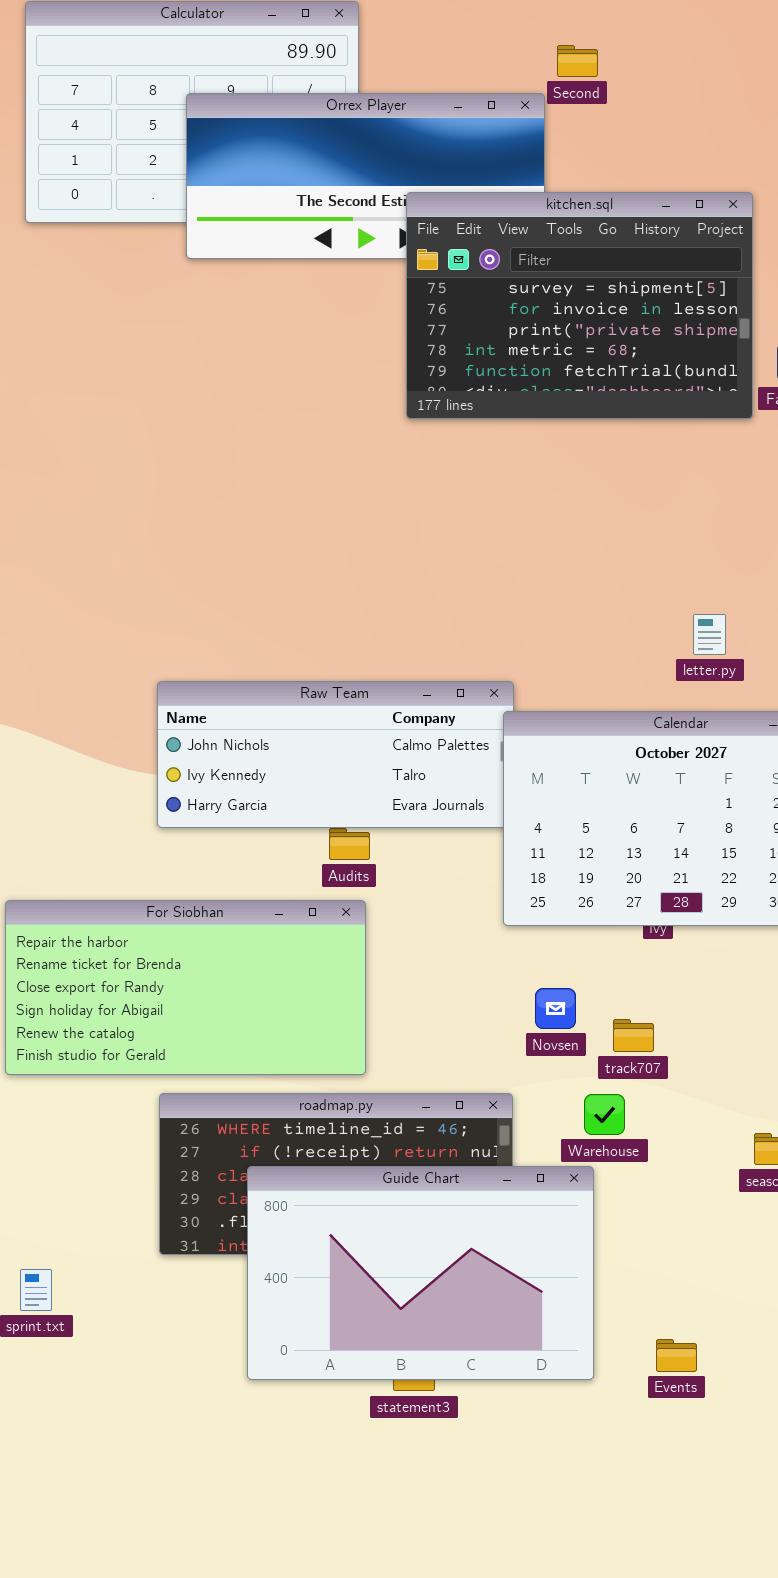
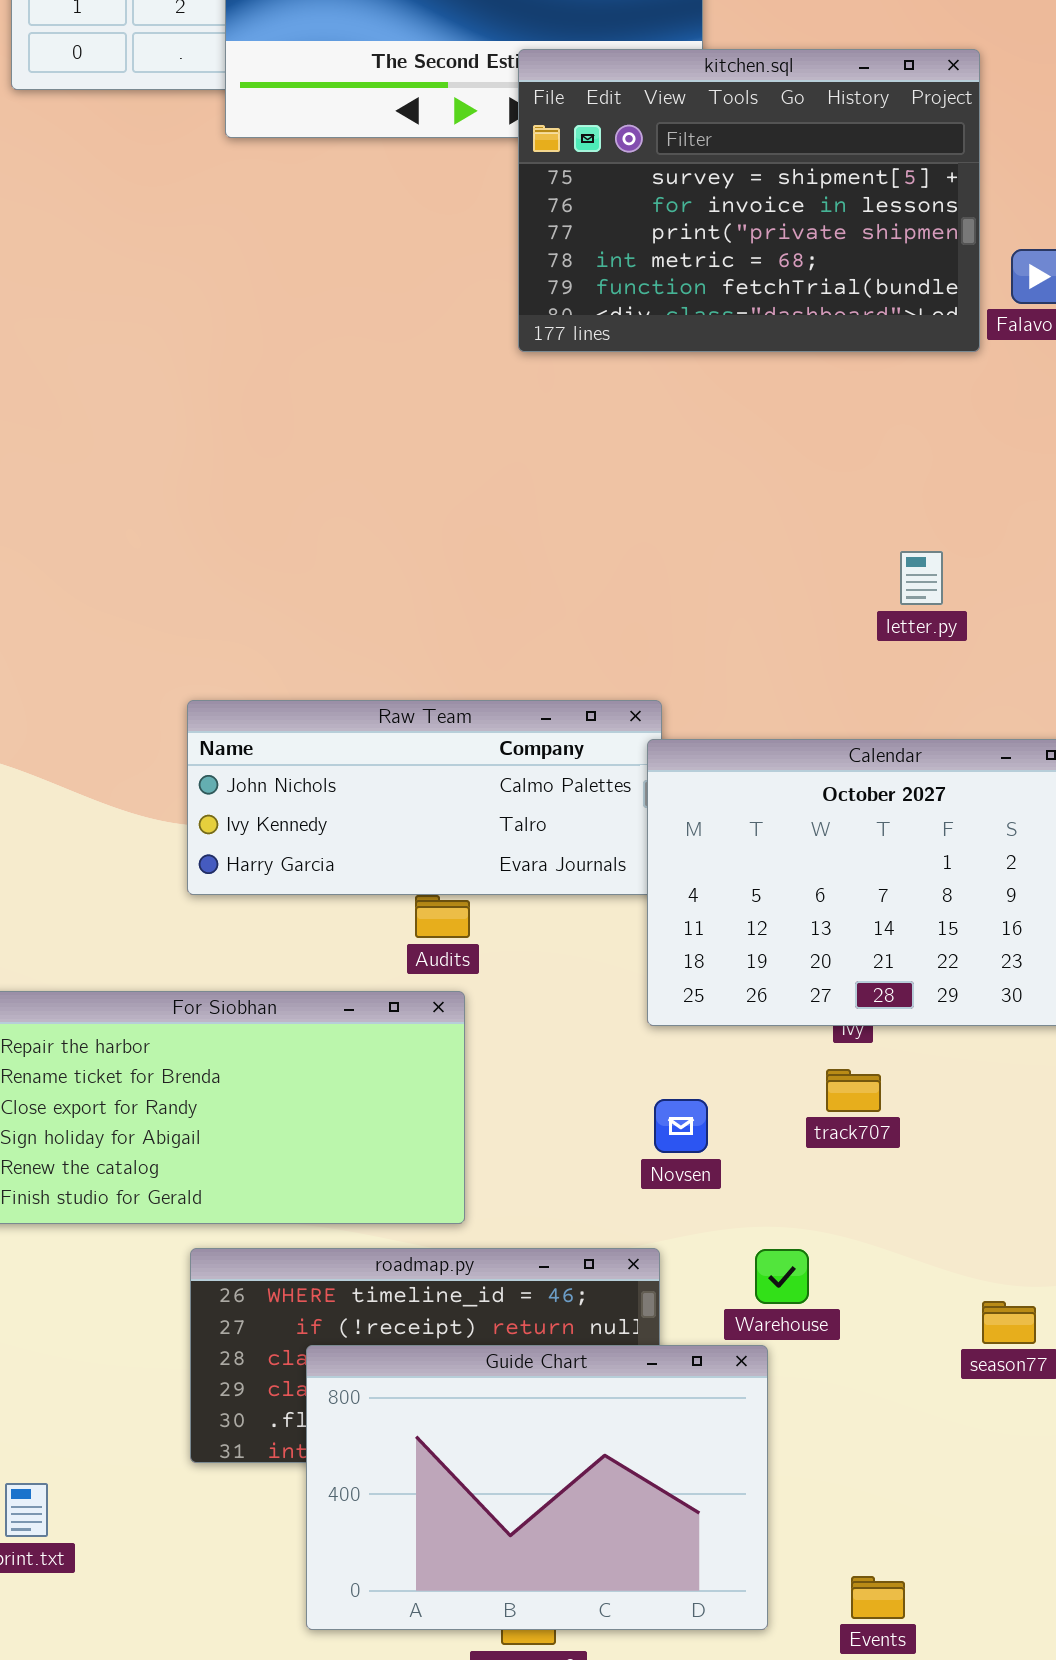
letter.py: [693,614,726,655] -> [900,551,943,605], moved
Novsen: [535,988,576,1029] -> [654,1099,708,1153], moved
track707: [613,1019,654,1052] -> [826,1069,881,1112], moved

